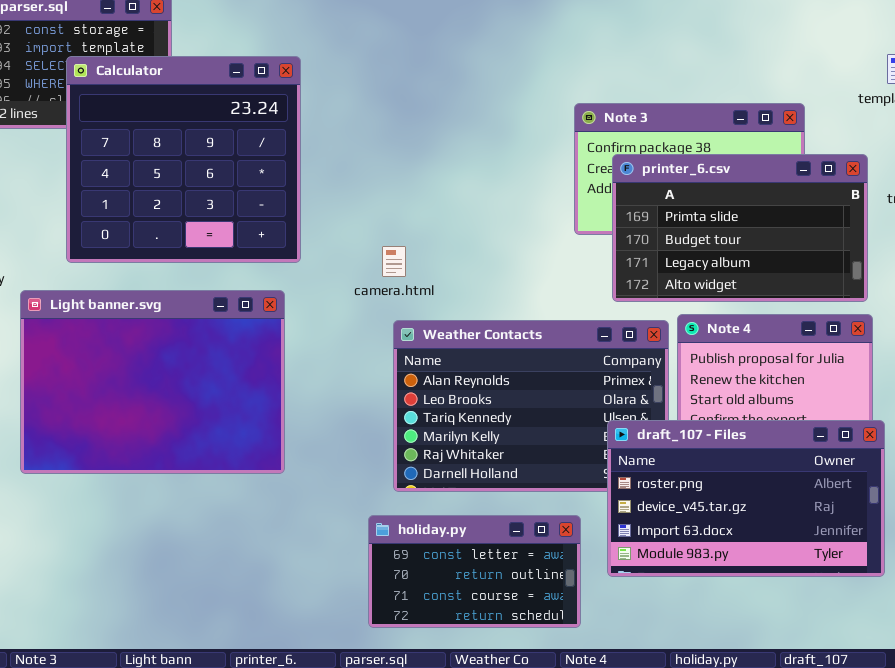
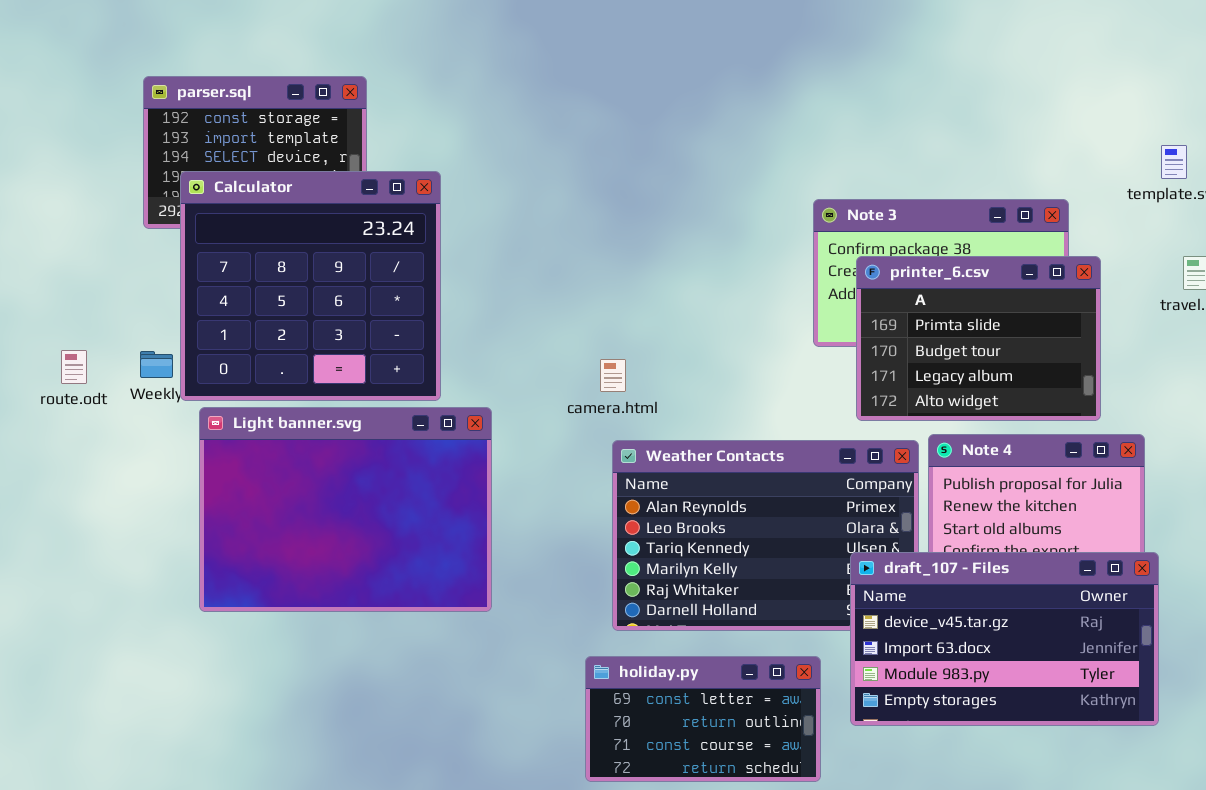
Calculator: [66,56,301,263] -> [180,171,441,401], moved
printer_6.csv: [612,154,868,302] -> [856,256,1101,421], resized
draft_107 - Files: [607,420,885,577] -> [850,552,1159,726], scrolled down 1 row

